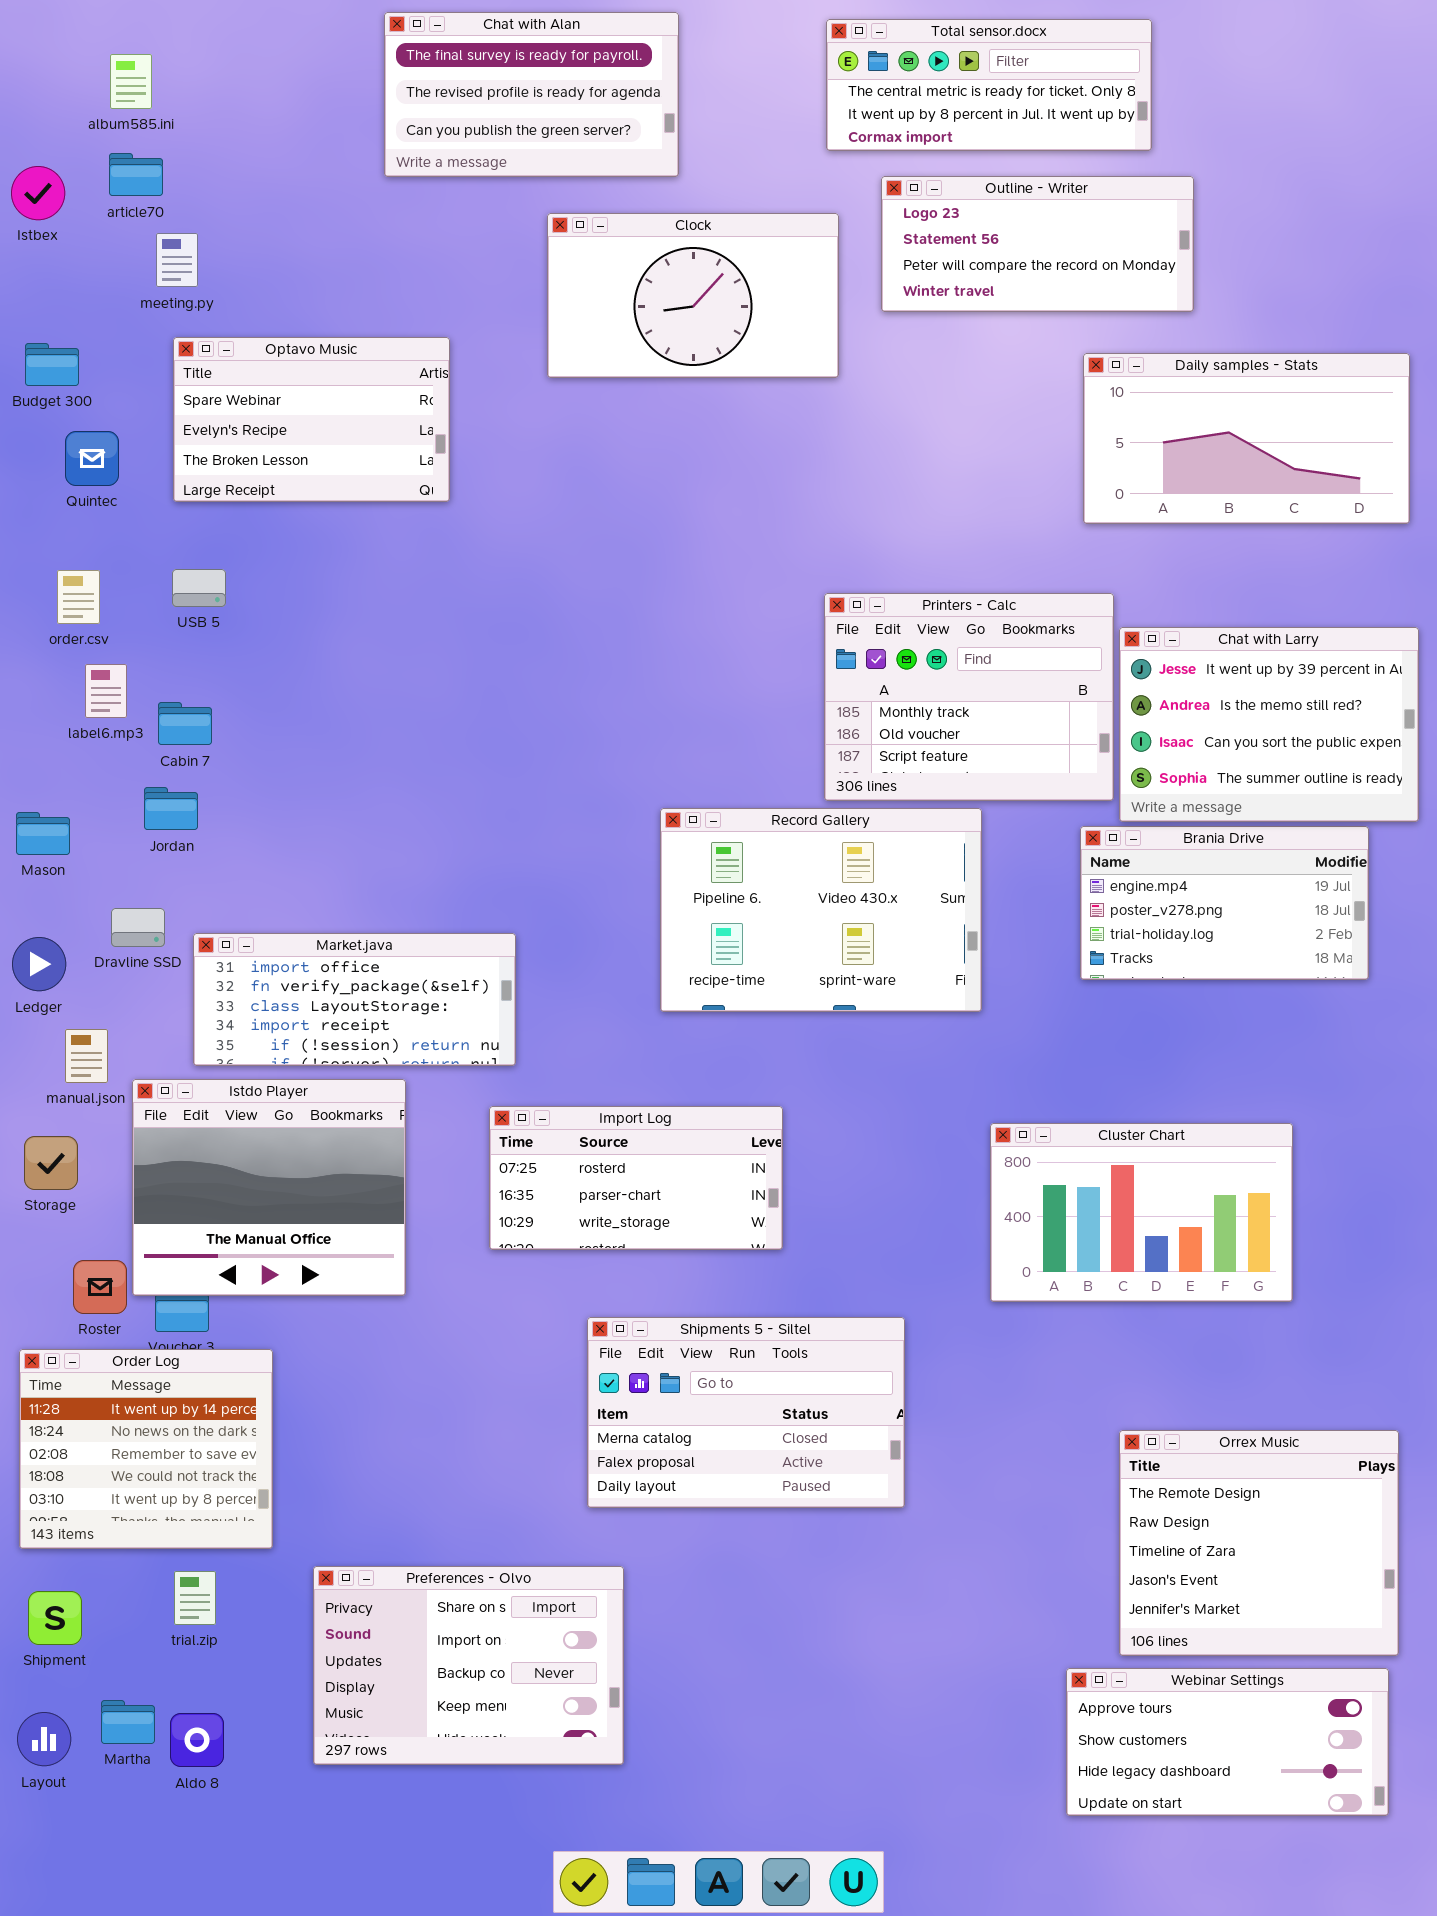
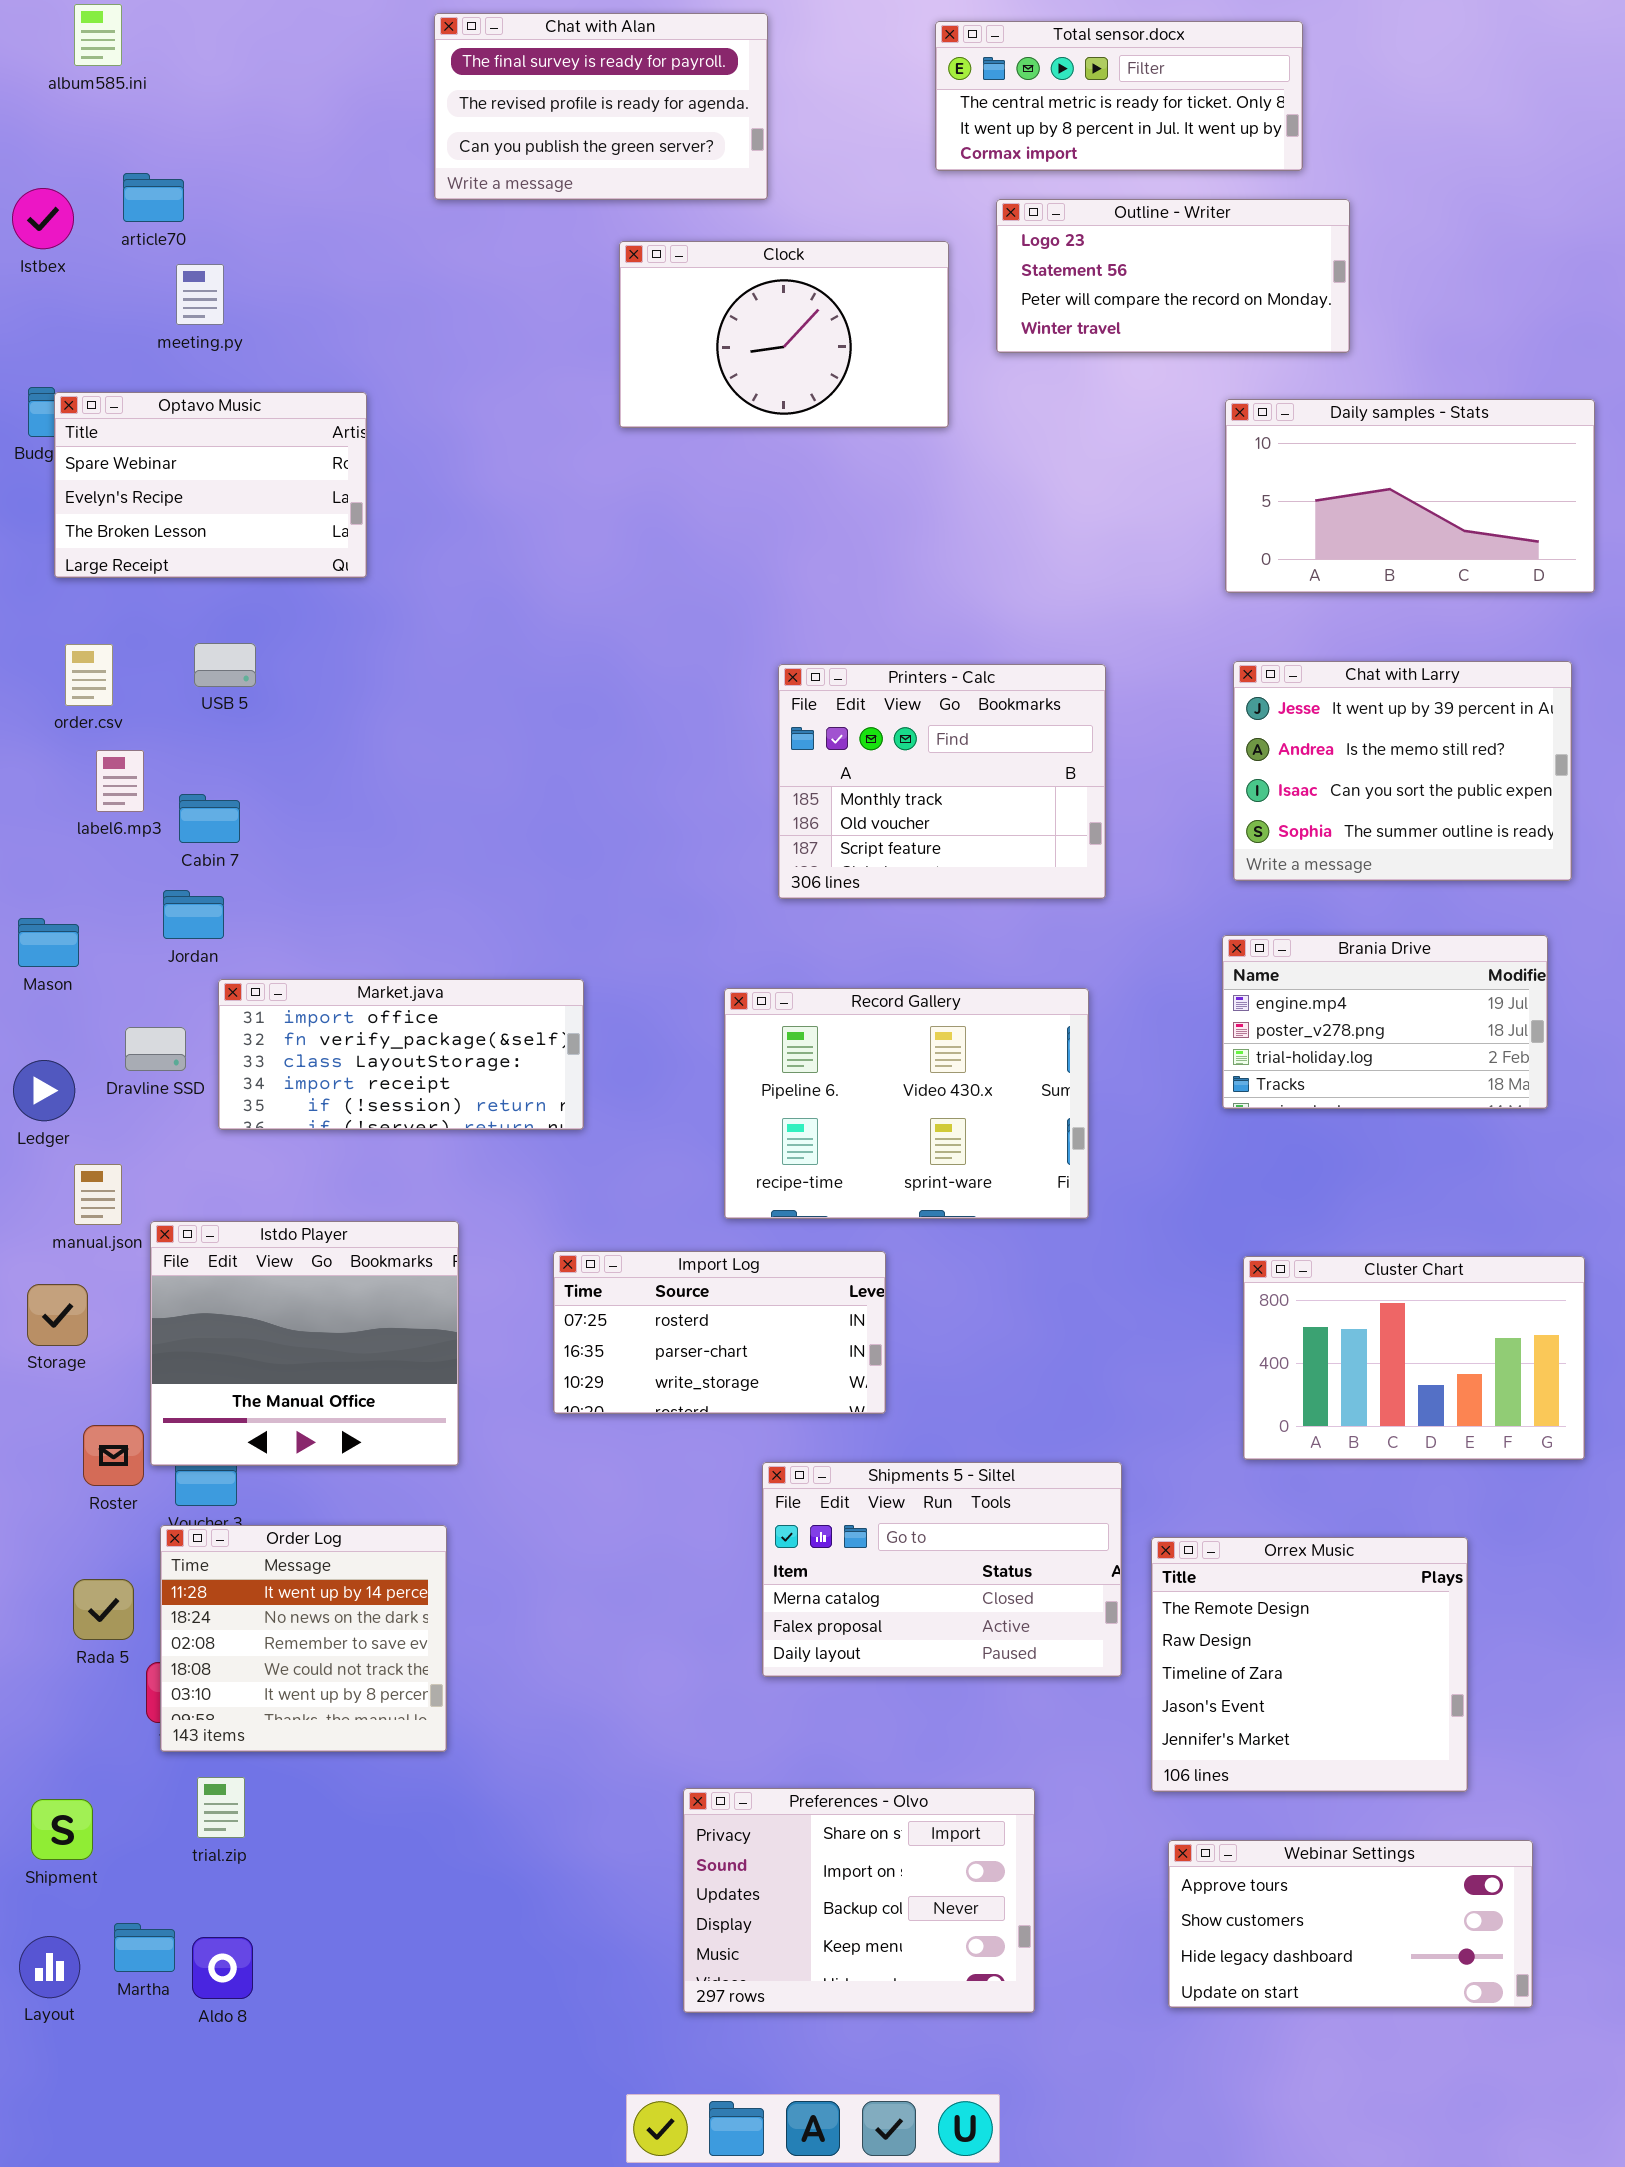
album585.ini: [110,54,152,109] -> [74,4,122,66], moved
Optavo Music: [173,337,450,502] -> [54,392,367,578], moved
Printers - Calc: [824,593,1114,801] -> [778,664,1106,899], moved
Chat with Larry: [1119,627,1419,822] -> [1233,661,1572,881], moved
Record Gallery: [660,808,982,1012] -> [724,988,1089,1219], moved
Market.java: [193,933,516,1066] -> [218,979,584,1130], moved
Cluster Chart: [990,1123,1293,1302] -> [1243,1256,1585,1460], moved
Shipments 5 - Siltel: [587,1317,905,1508] -> [762,1462,1122,1677], moved
Order Log: [19,1349,273,1549] -> [160,1525,447,1752], moved
Orrex Music: [1119,1430,1399,1656] -> [1151,1537,1468,1792], moved
Preferences - Olvo: [313,1566,624,1765] -> [683,1788,1035,2013], moved
Webinar Settings: [1066,1668,1389,1816] -> [1168,1840,1533,2008], moved

